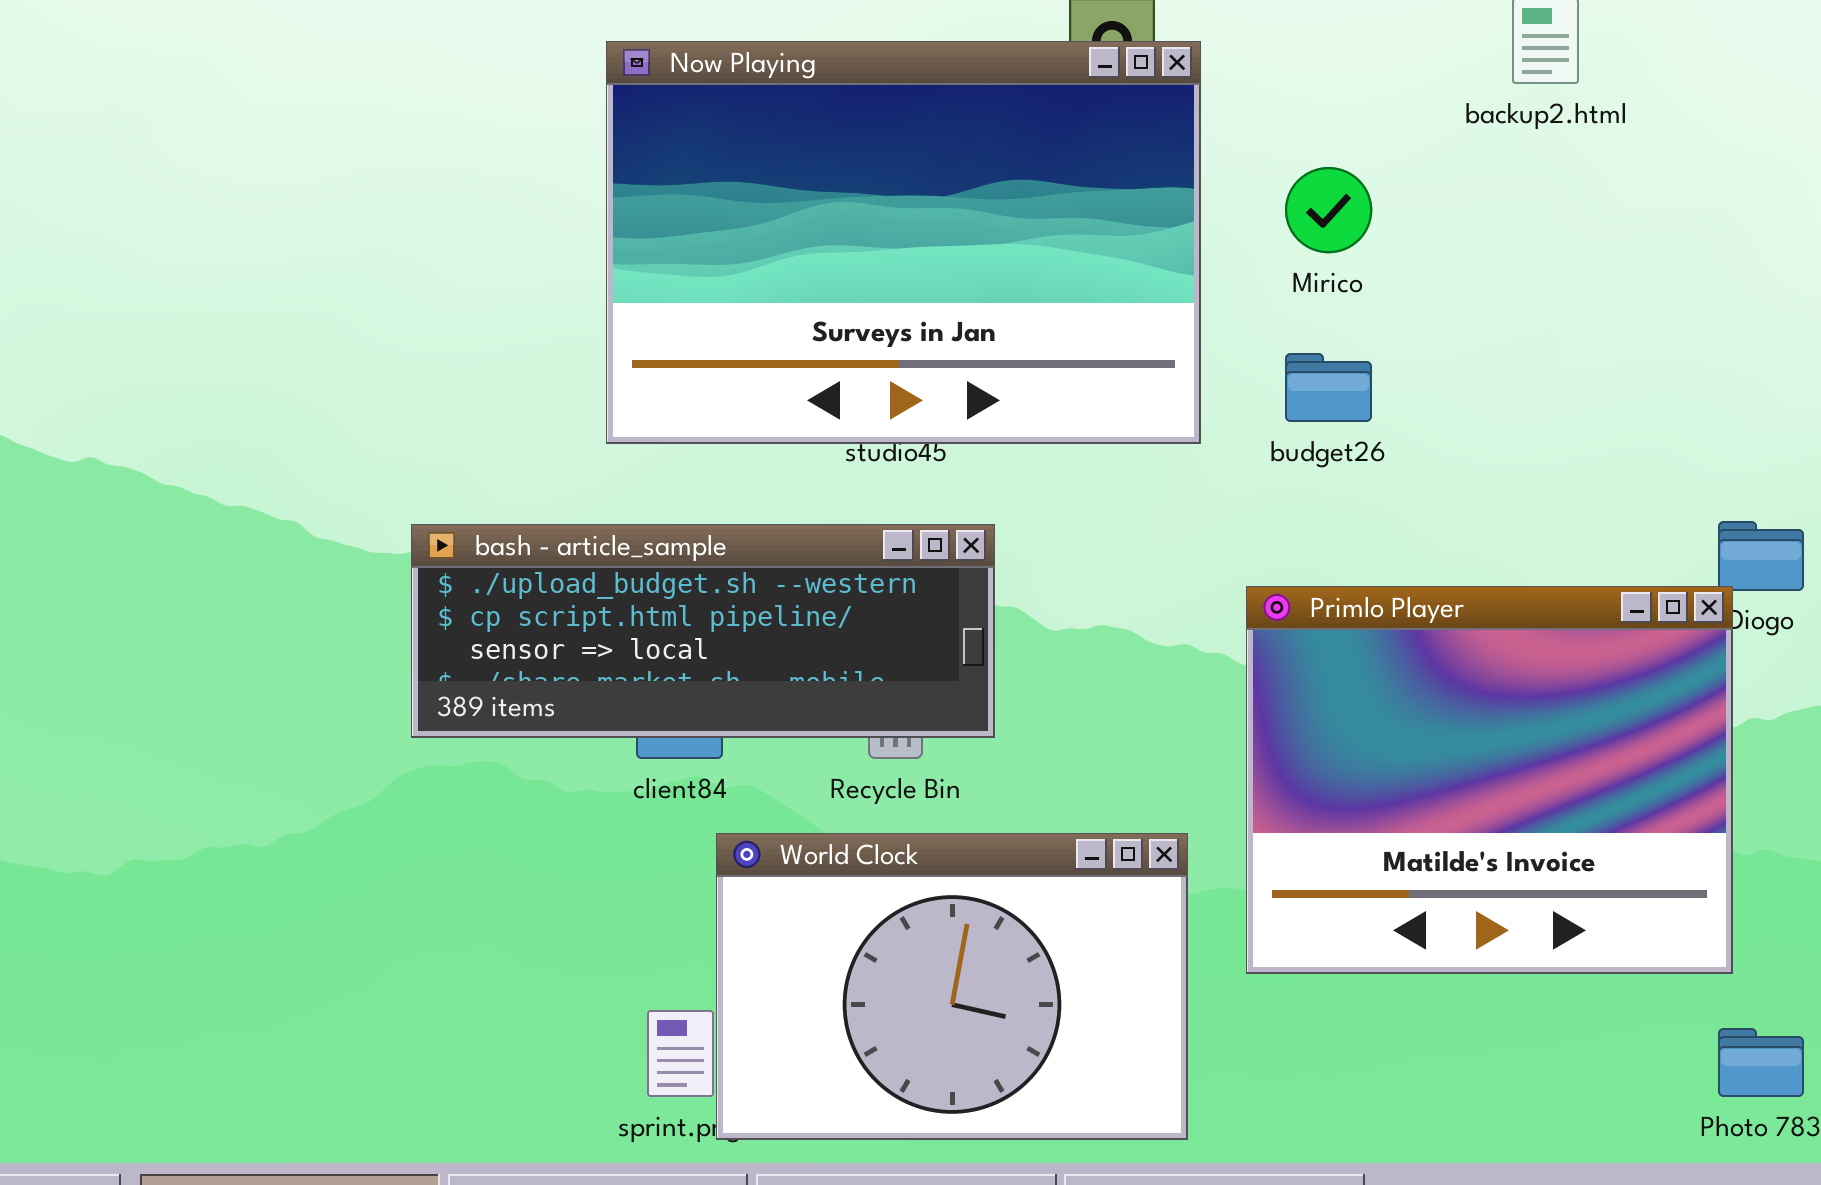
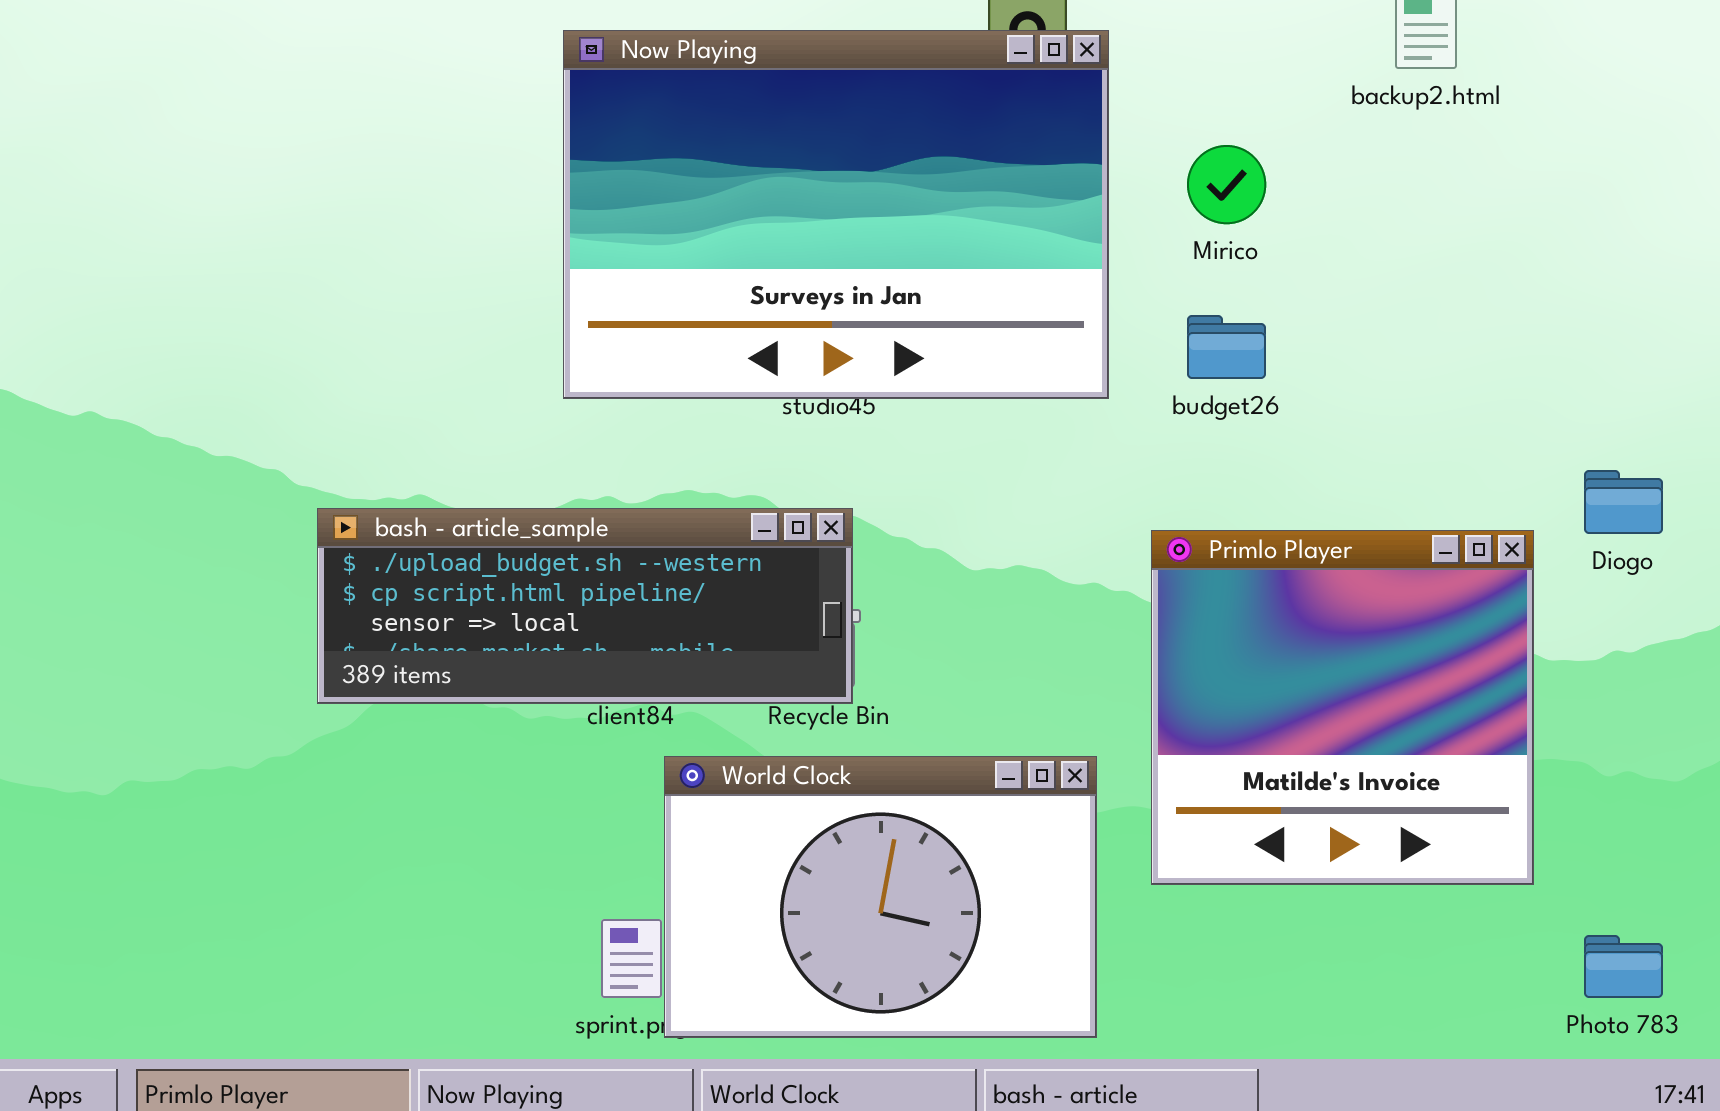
bash - article_sample: [411,524,995,738] -> [317,508,853,704], moved
Primlo Player: [1246,586,1733,974] -> [1151,530,1534,885], resized

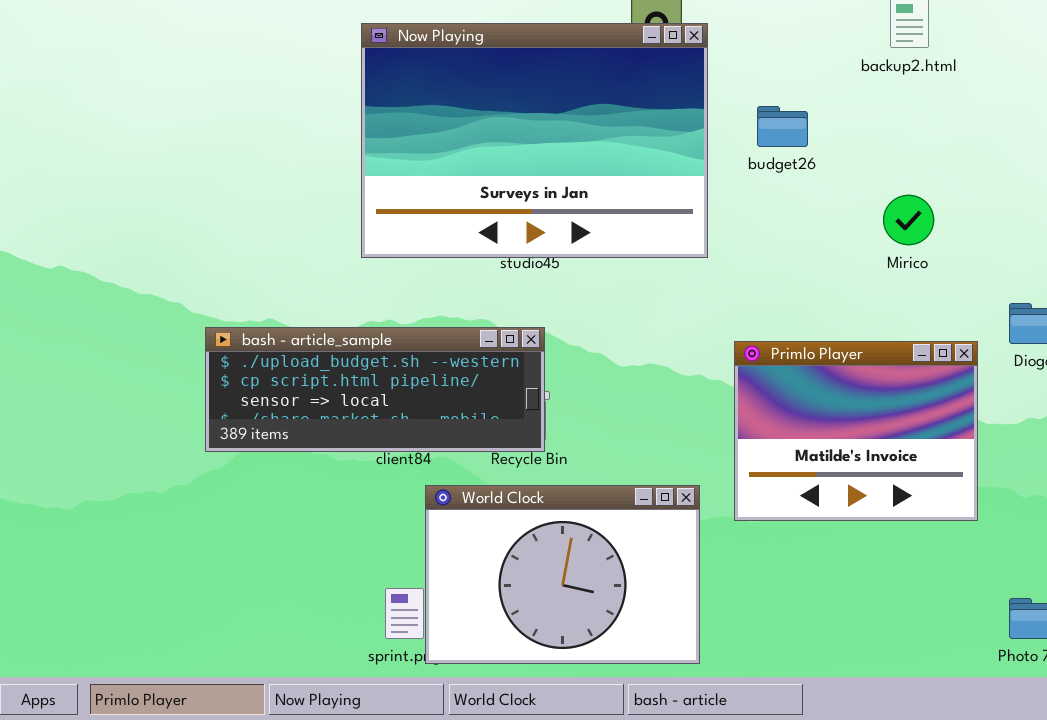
Mirico: [1187,145,1266,224] -> [883,195,934,245], moved
budget26: [1187,315,1266,379] -> [757,106,808,147], moved
Primlo Player: [1151,530,1534,885] -> [734,341,978,521], resized

